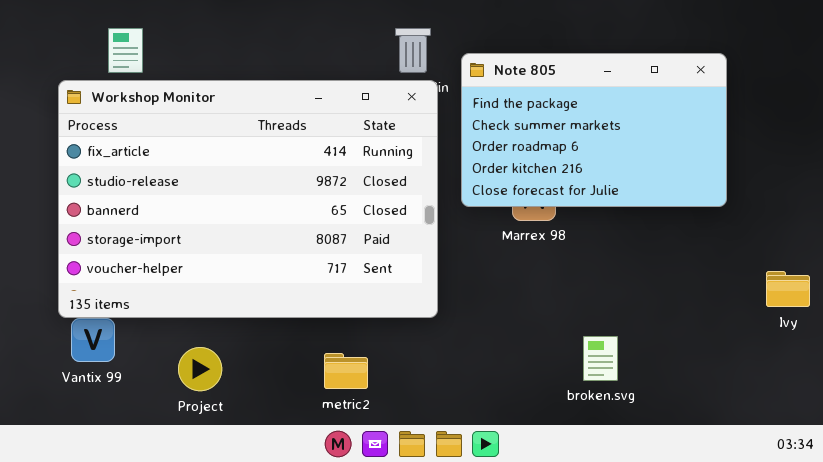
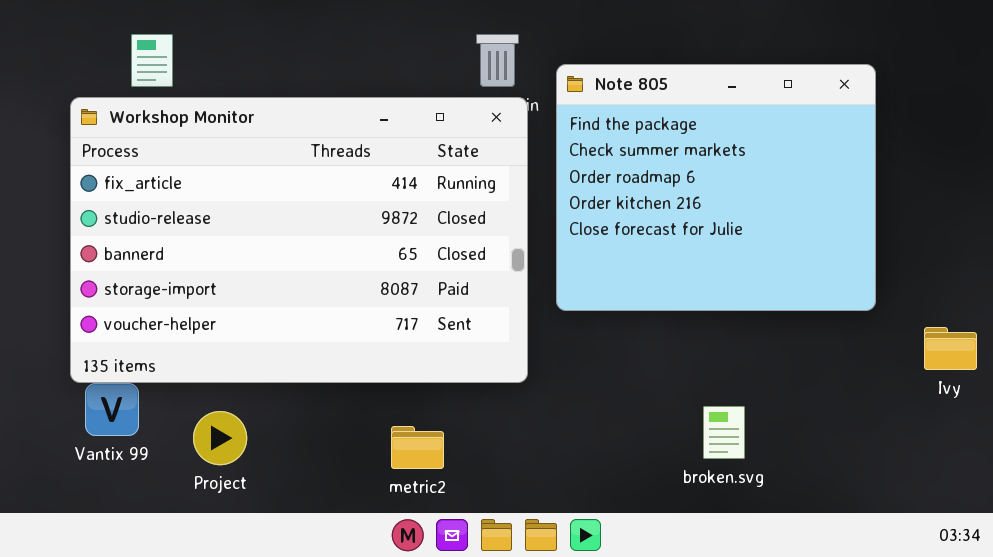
Note 805: [461,53,727,207] -> [556,64,876,311], resized
Project: [178,347,222,391] -> [193,411,247,465], moved

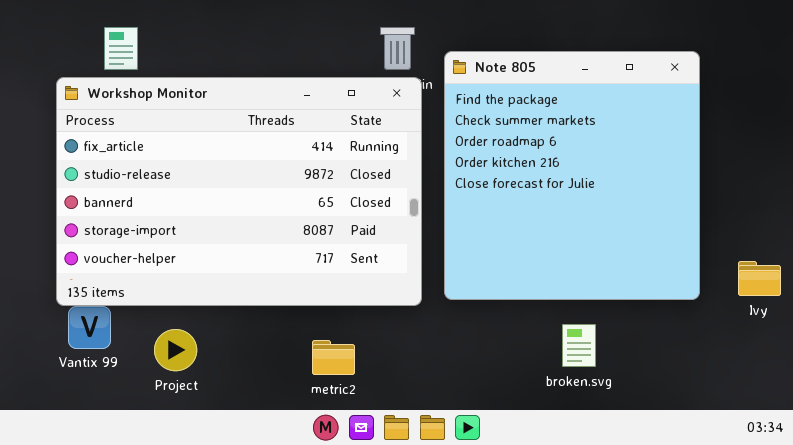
Note 805: [556,64,876,311] -> [444,51,700,300], resized

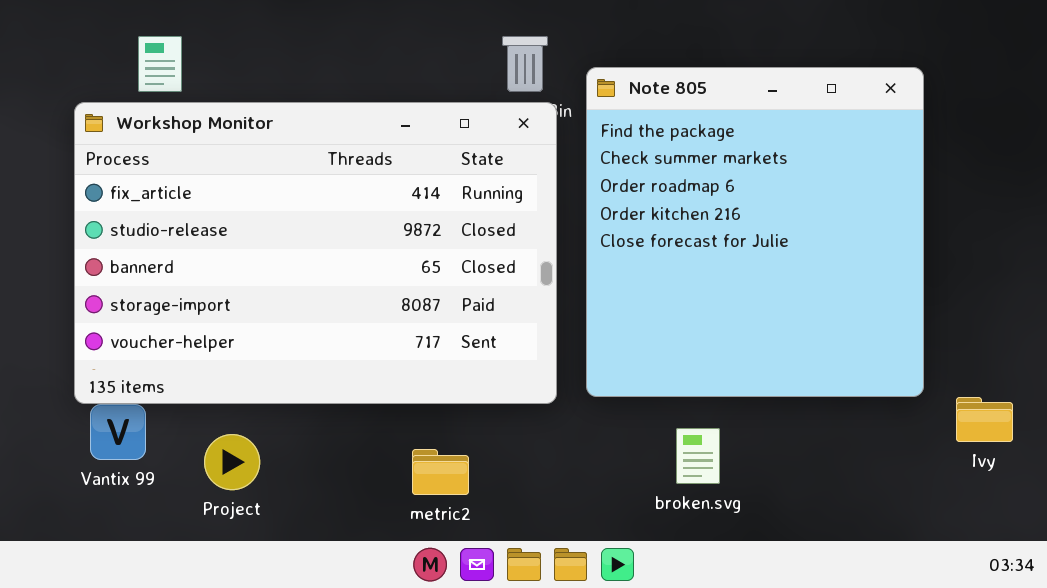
Ivy: [738,261,781,296] -> [956,397,1013,442], moved
broken.svg: [562,324,596,367] -> [676,428,720,484], moved

